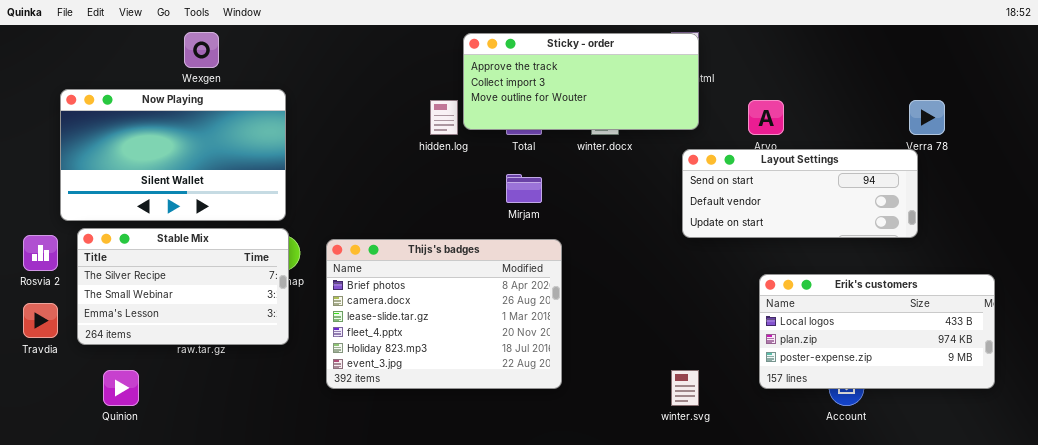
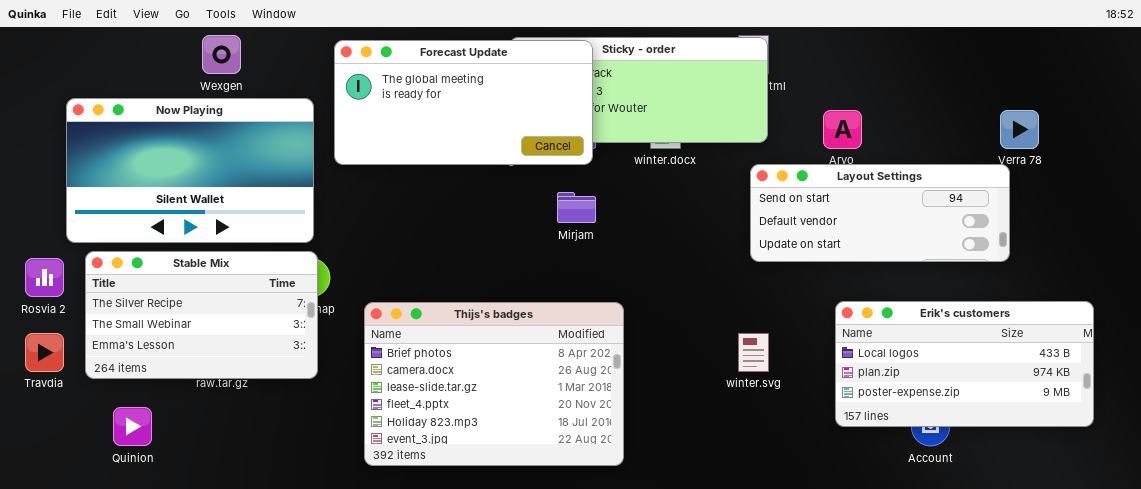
Forecast Update: none -> [334,40,593,165], opened
Thijs's badges: [326,239,562,389] -> [364,302,624,466], moved
winter.svg: [671,370,699,406] -> [738,333,769,372], moved

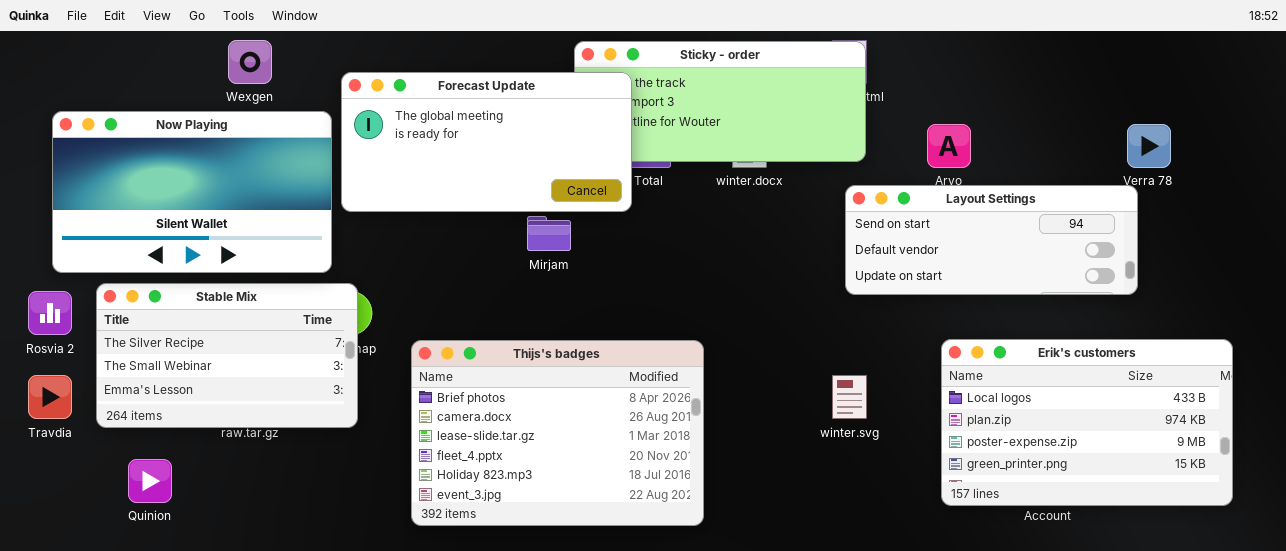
Forecast Update: [334,40,593,165] -> [341,72,632,212], moved
Now Playing: [66,98,314,243] -> [52,111,332,273], moved
Mirjam: [557,192,596,223] -> [527,216,571,251], moved
Erik's customers: [835,301,1094,427] -> [941,339,1233,506], resized

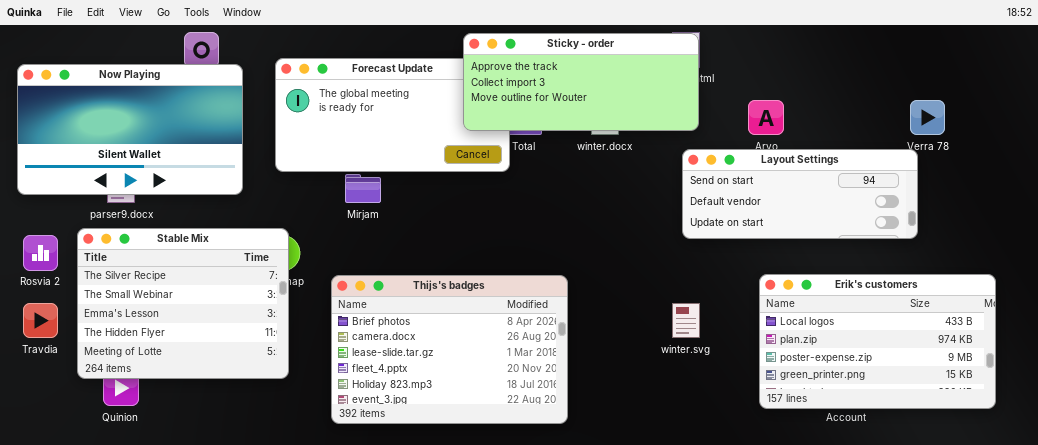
Sticky - order: [574,41,866,162] -> [463,33,699,131], raised
Now Playing: [52,111,332,273] -> [17,64,243,195], moved
Mirjam: [527,216,571,251] -> [345,174,381,203], moved
Stable Mix: [96,283,358,428] -> [77,228,289,379], resized

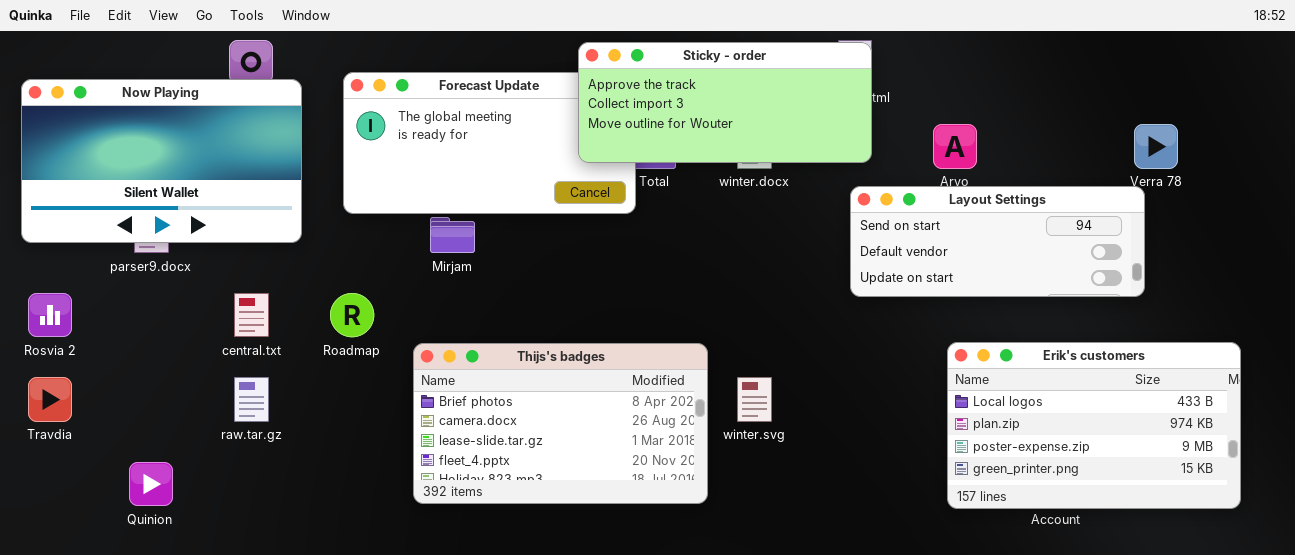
Stable Mix: [77,228,289,379] -> none, closed
Thijs's badges: [331,275,568,424] -> [413,343,708,504], resized
winter.svg: [672,303,700,338] -> [737,377,772,422], moved

